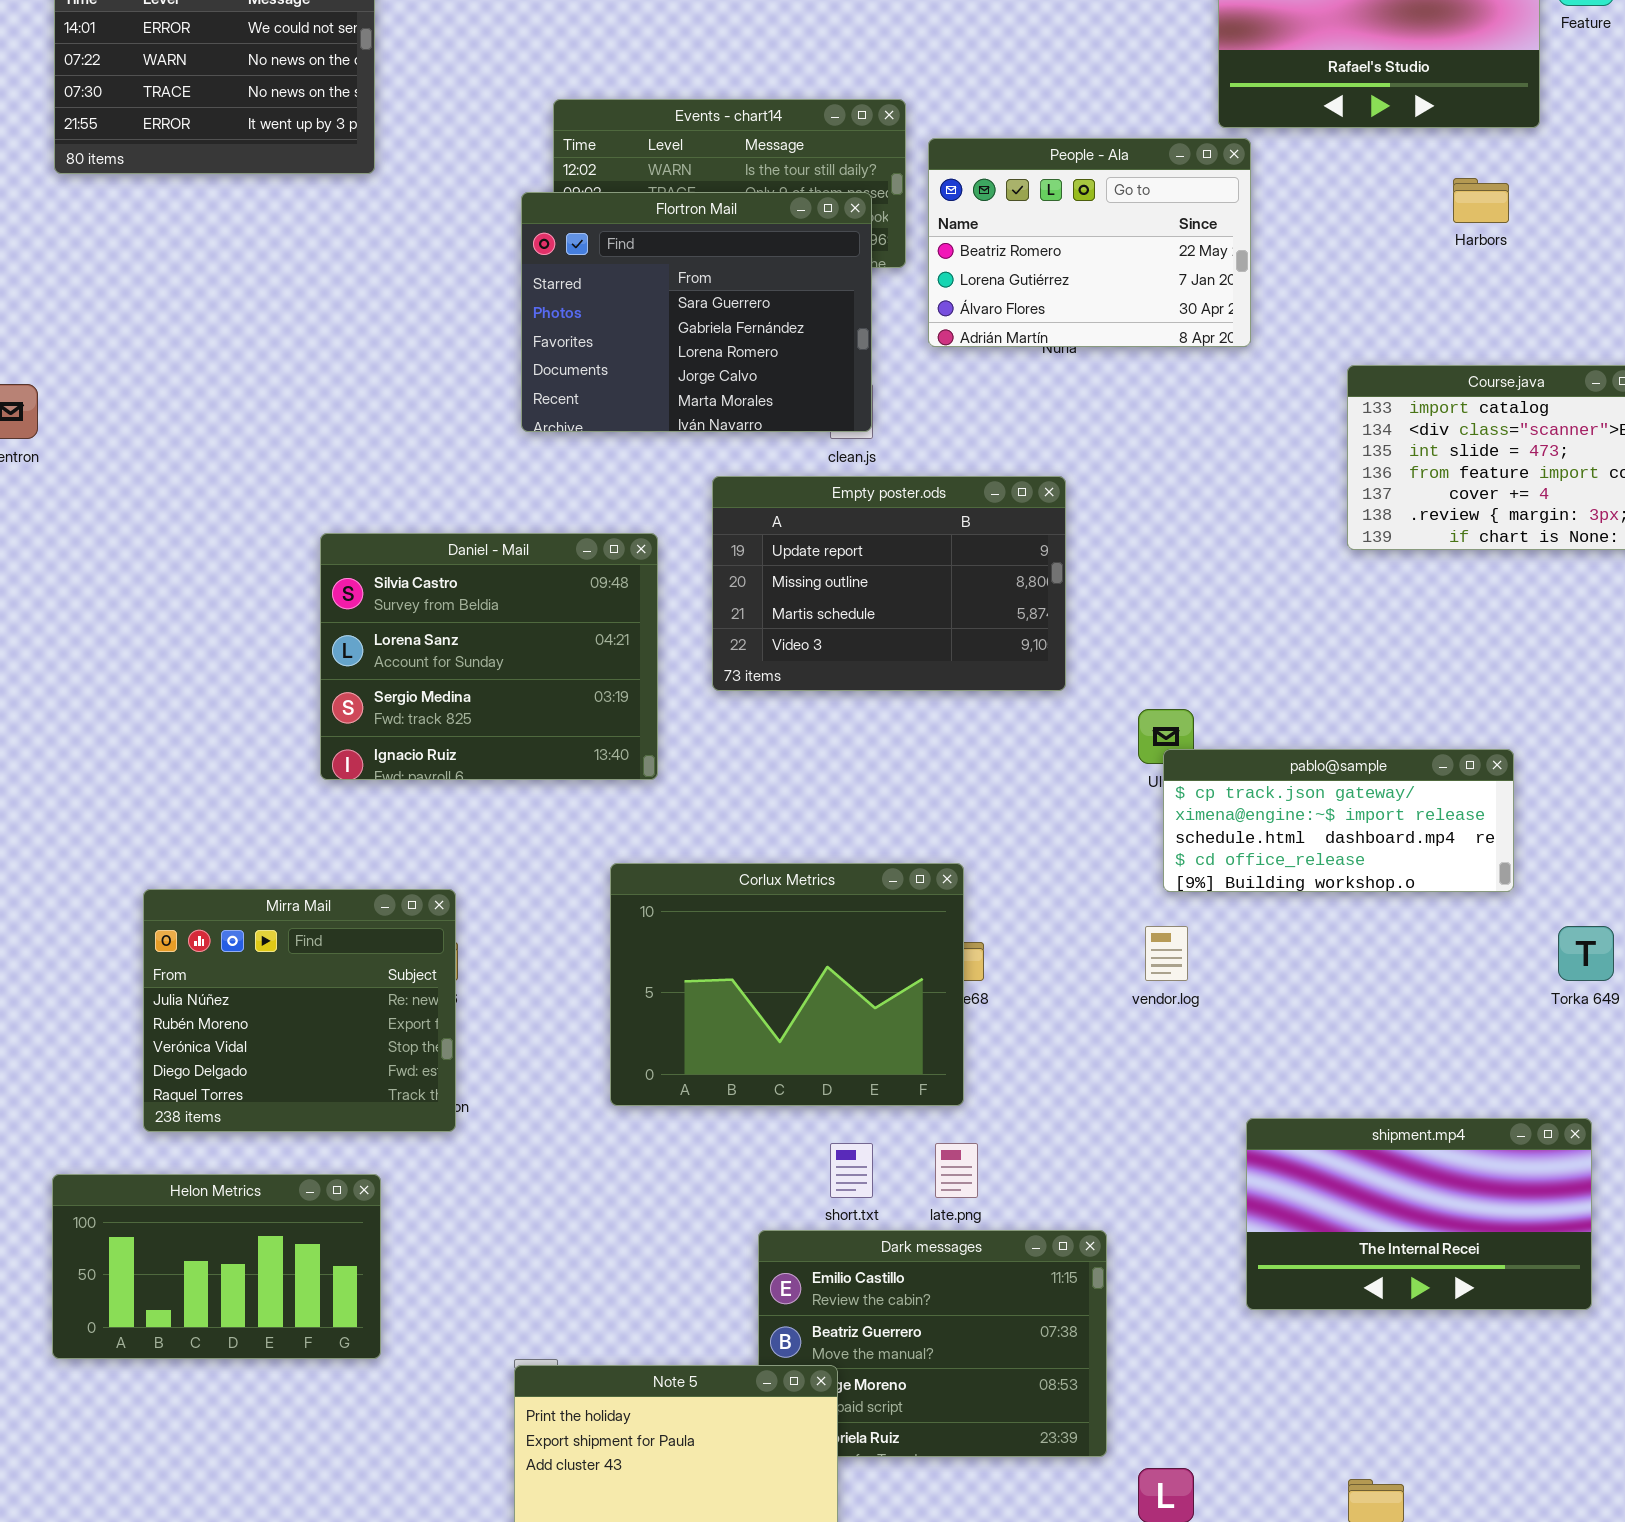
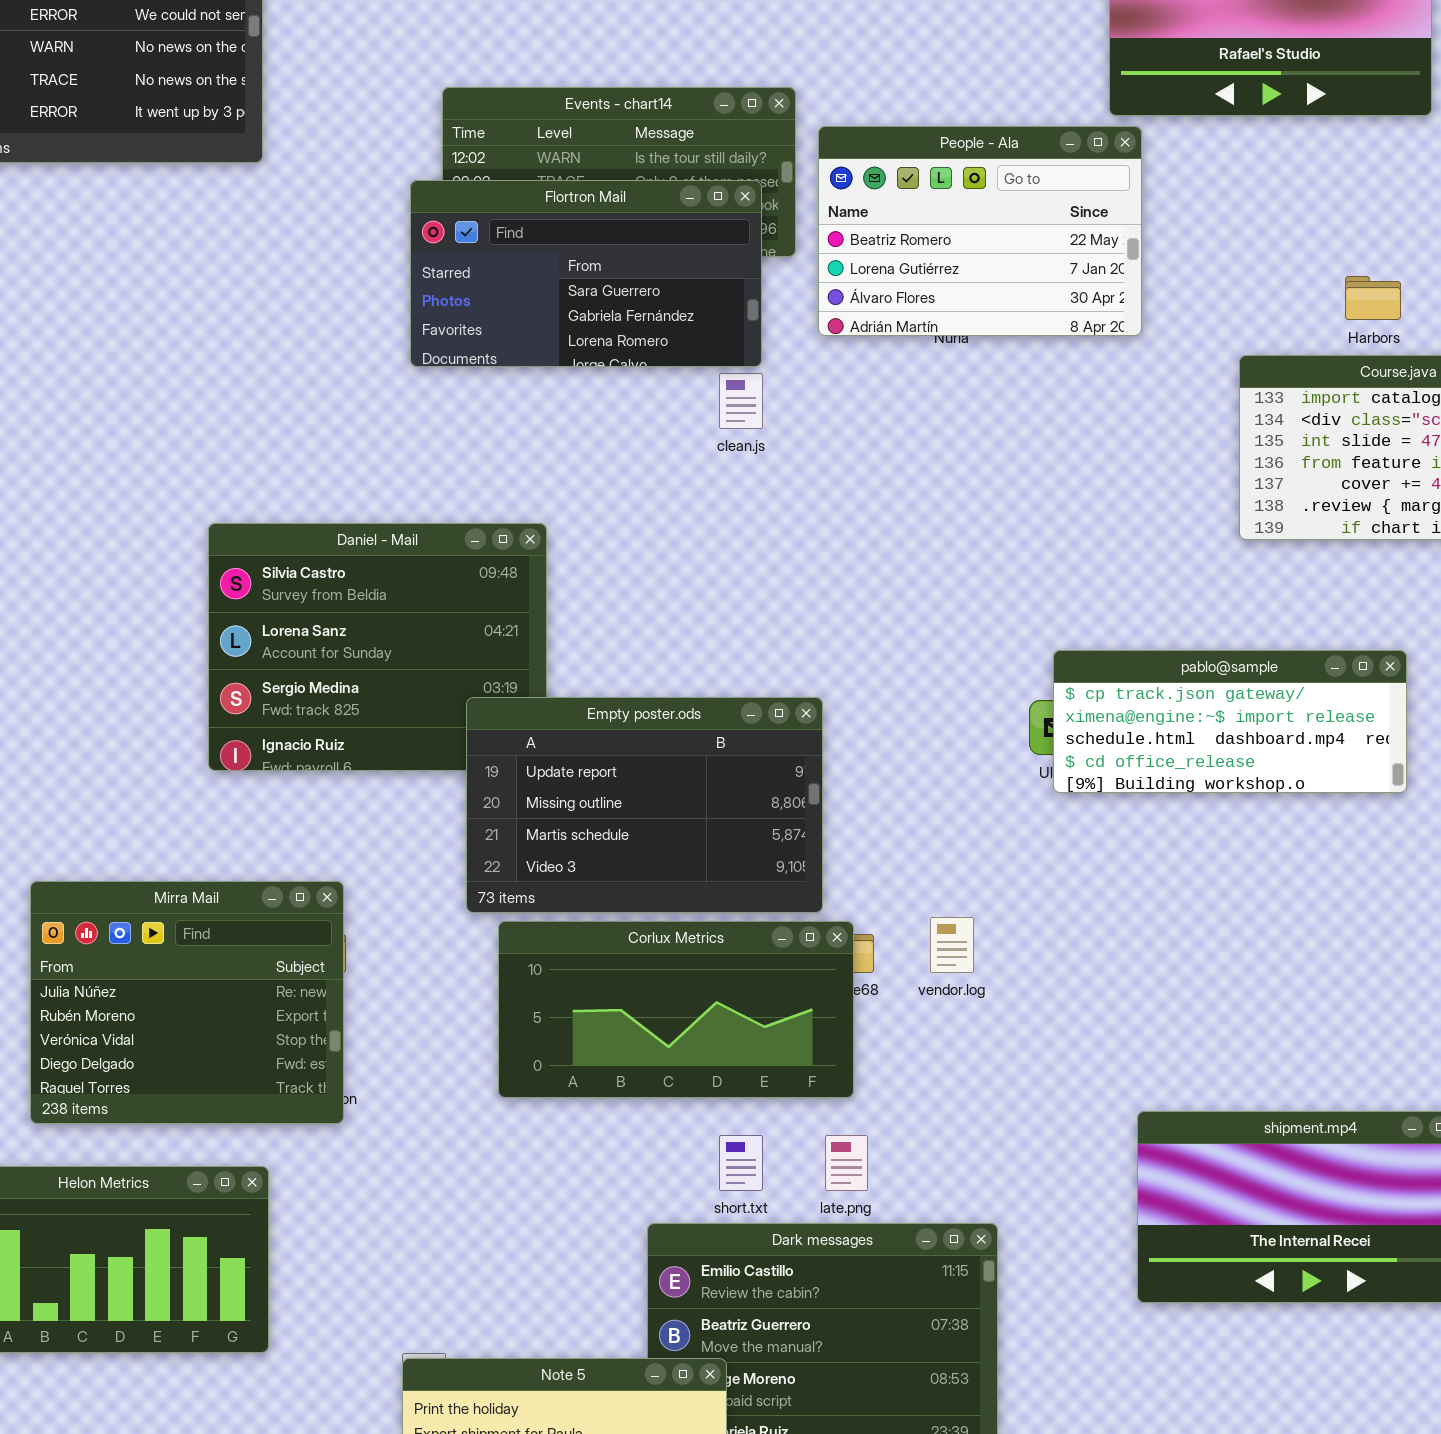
Harbors: [1453,178,1509,223] -> [1345,276,1401,320], moved
Flortron Mail: [521,192,872,432] -> [410,180,762,367], resized
Empty poster.ods: [712,476,1066,691] -> [466,697,823,913], moved
pablo@sample: [1163,749,1514,892] -> [1053,650,1407,793], moved
Corlux Metrics: [610,863,964,1106] -> [498,921,854,1098], resized
vendor.log: [1145,926,1188,981] -> [930,917,974,973], moved

